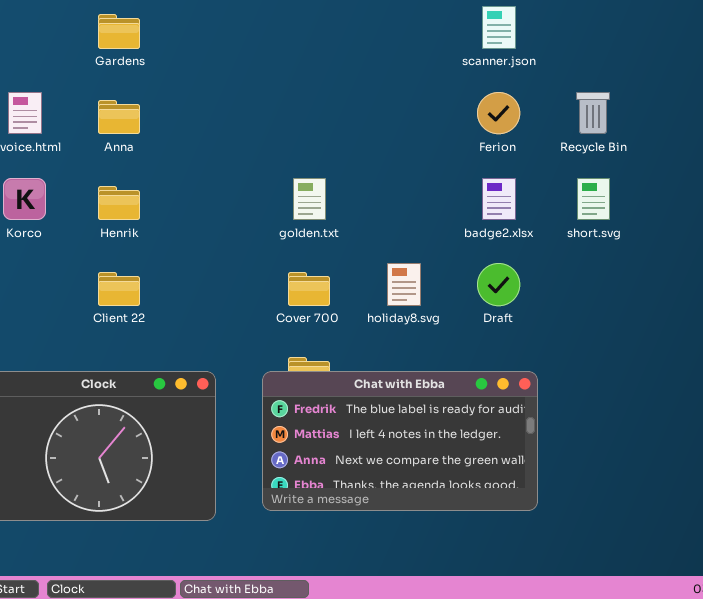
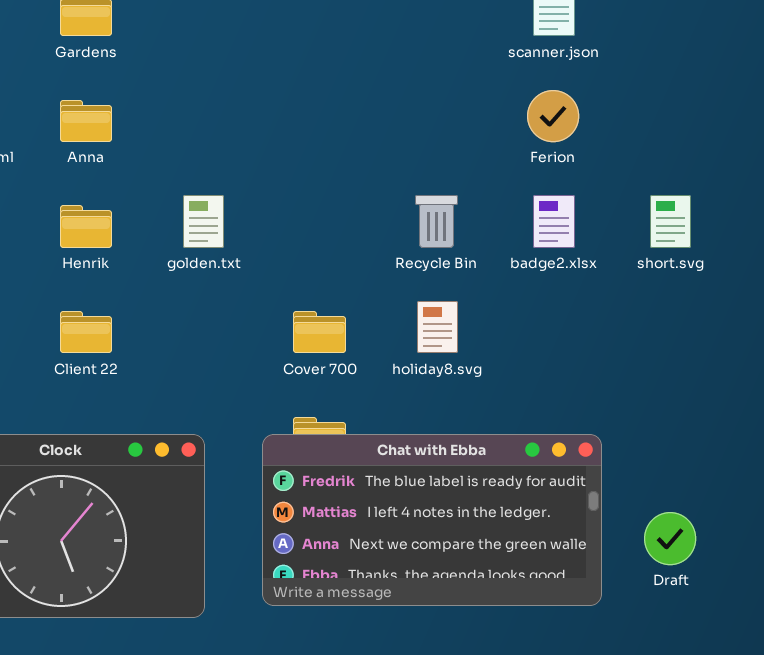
Recycle Bin: [576,92,610,134] -> [415,195,458,248], moved
golden.txt: [293,178,326,220] -> [183,195,224,248], moved
Draft: [477,263,520,306] -> [644,512,696,565], moved

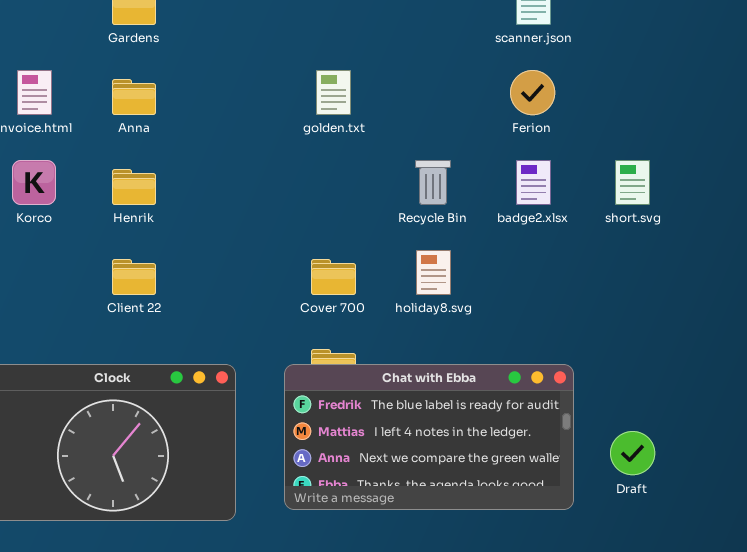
golden.txt: [183,195,224,248] -> [316,70,351,115], moved

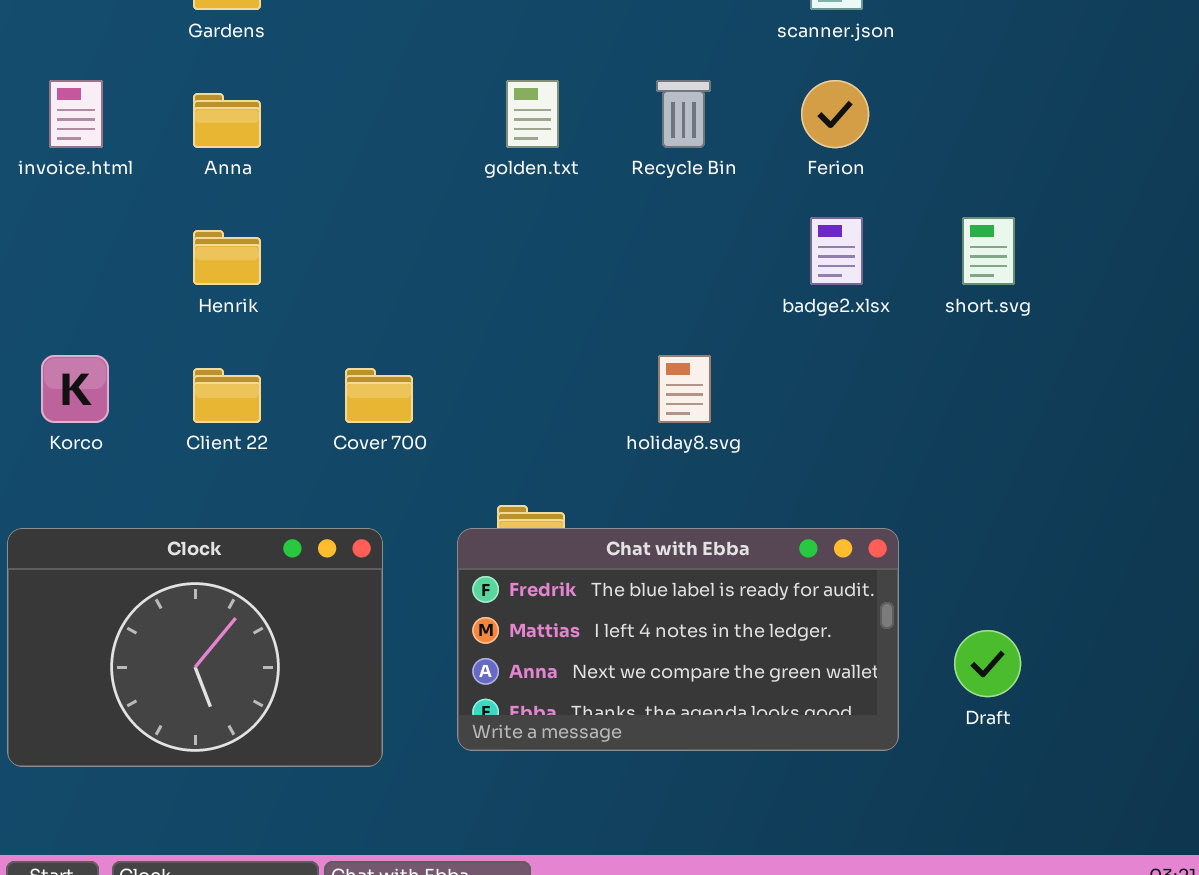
Korco: [12,160,56,205] -> [41,355,109,423], moved
Recycle Bin: [415,160,451,205] -> [656,80,711,148], moved
Cover 700: [311,259,356,295] -> [345,368,413,423], moved

